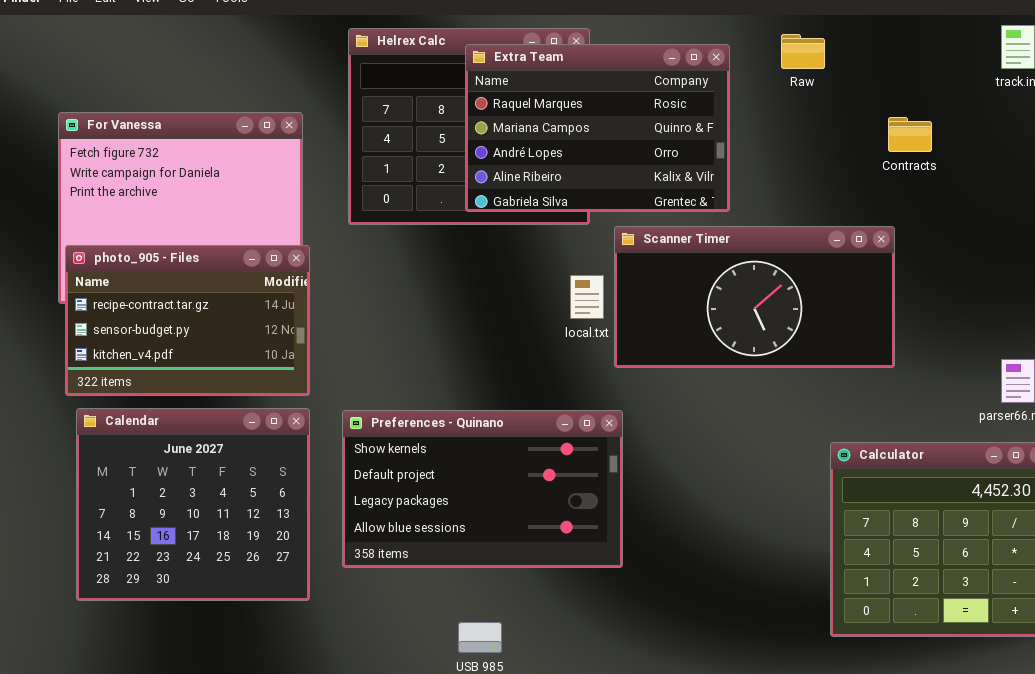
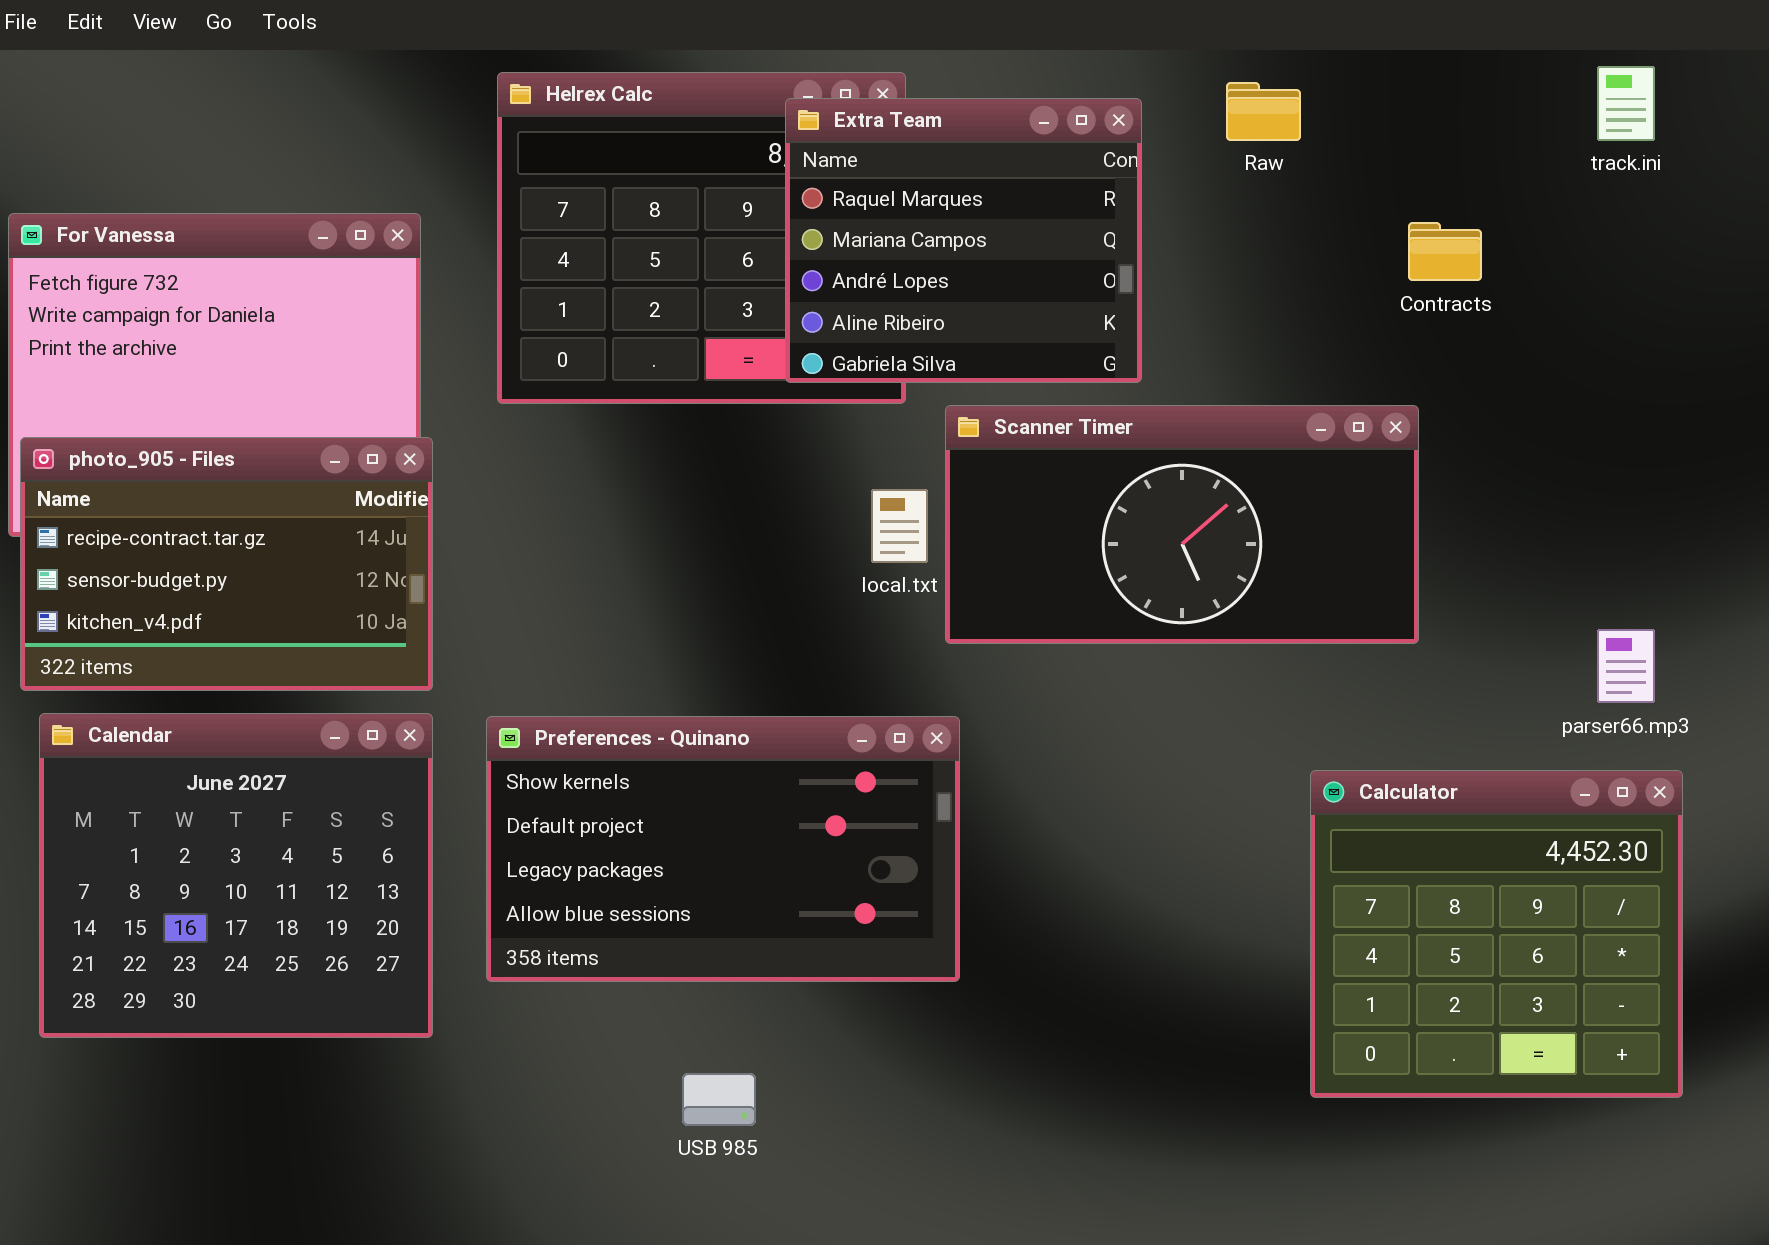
Extra Team: [465,44,730,212] -> [785,98,1142,383], resized

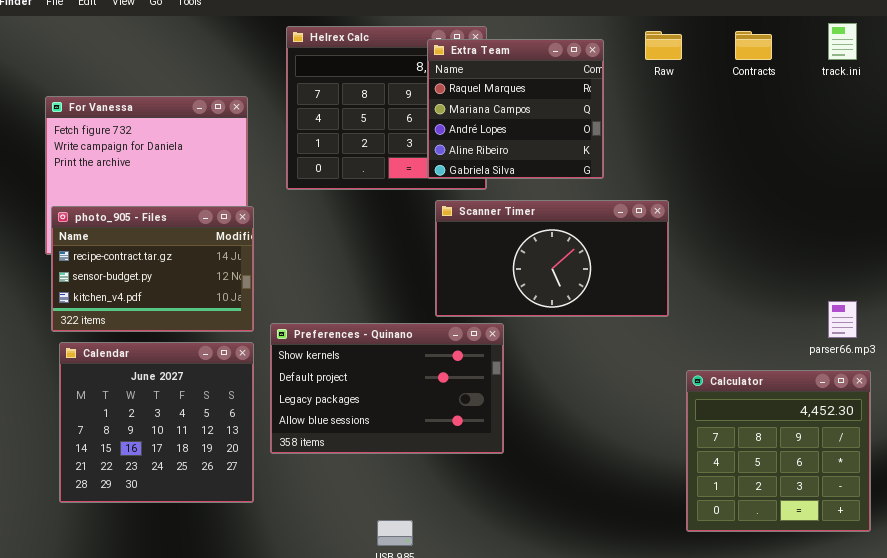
Contracts: [1408,222,1482,281] -> [735,31,772,60], moved
Scanner Timer: [945,405,1419,644] -> [435,200,669,317], moved
Preferences - Quinano: [486,716,960,982] -> [270,323,504,454], moved

